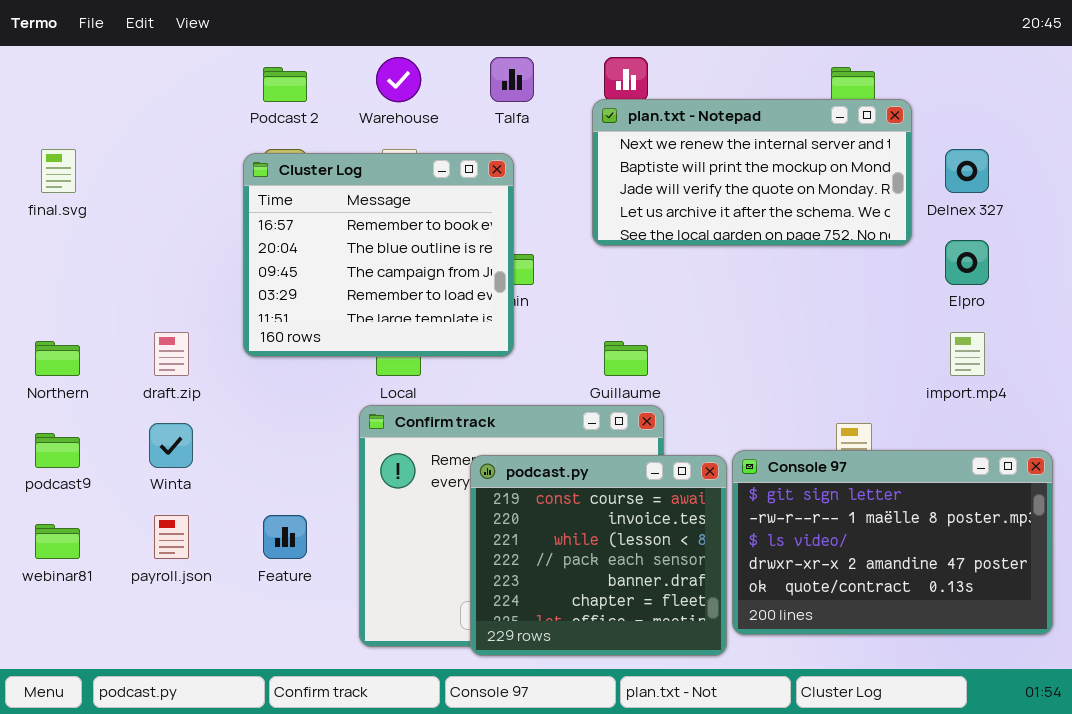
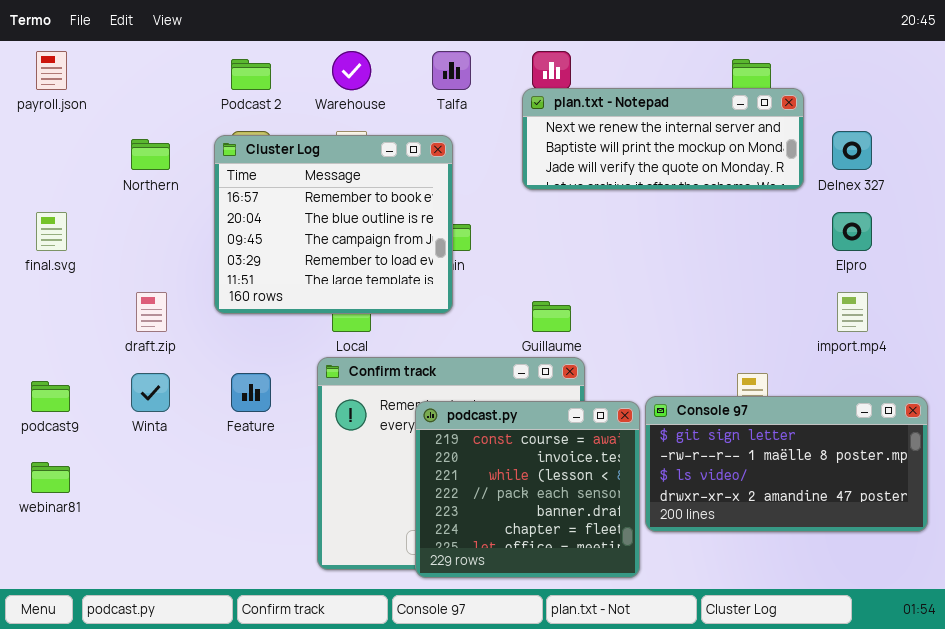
plan.txt - Notepad: [592,99,912,246] -> [522,88,804,190], resized
final.svg: [41,149,76,193] -> [36,212,67,251], moved
Northern: [35,341,80,376] -> [131,139,170,170], moved
Console 97: [732,450,1053,635] -> [645,396,928,532], resized
payroll.json: [154,515,189,559] -> [36,51,67,90], moved
Feature: [263,515,307,559] -> [231,373,271,412], moved

